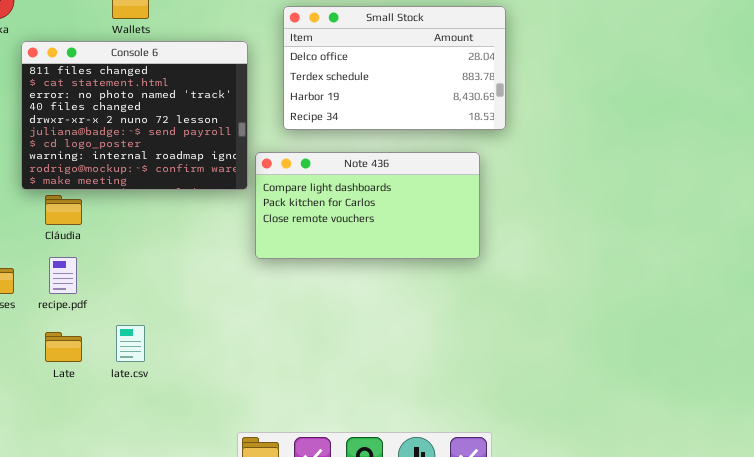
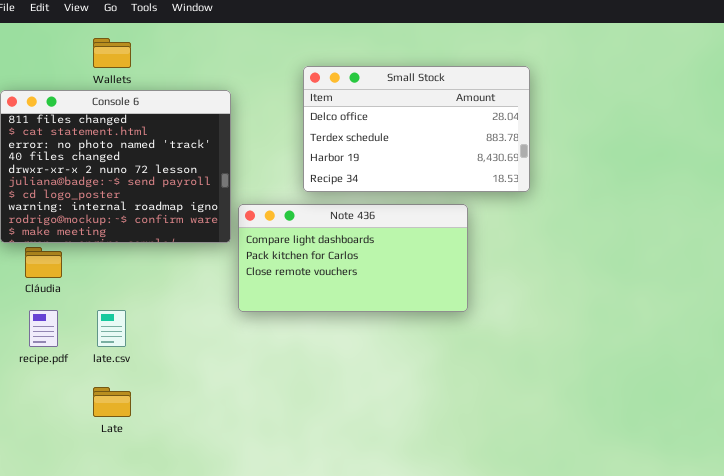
Small Stock: [283,6,506,130] -> [303,66,530,192], moved
late.csv: [116,325,145,362] -> [97,310,126,347], moved
Late: [45,332,82,362] -> [93,387,131,417], moved

